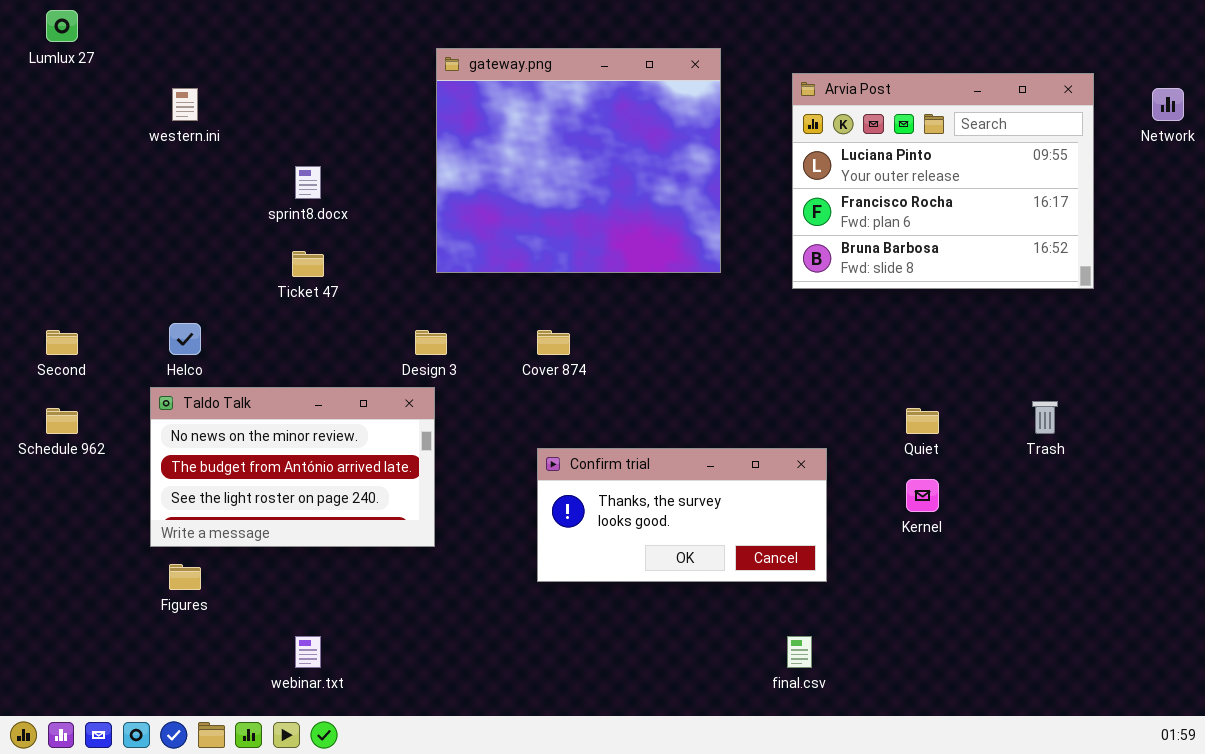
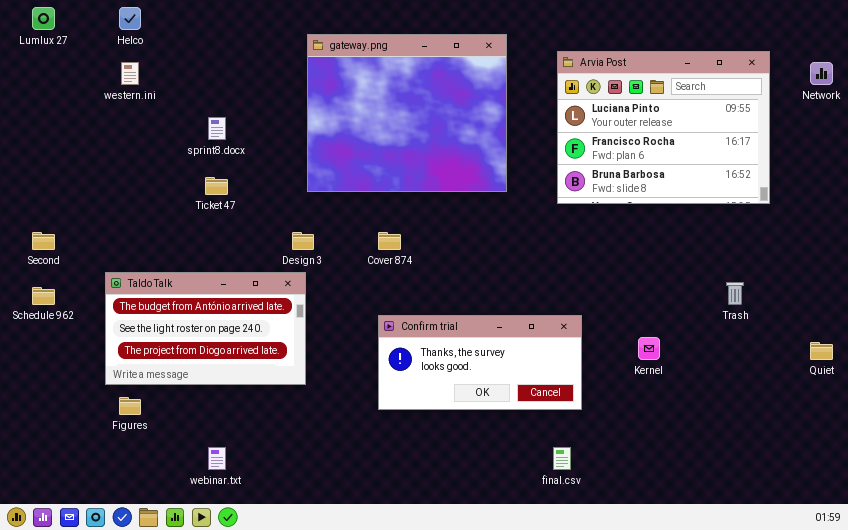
Helco: [169,323,201,355] -> [119,7,141,30], moved
Taldo Talk: [150,387,435,547] -> [105,272,306,385], scrolled down 1 row
Quiet: [906,408,939,434] -> [810,342,833,360], moved

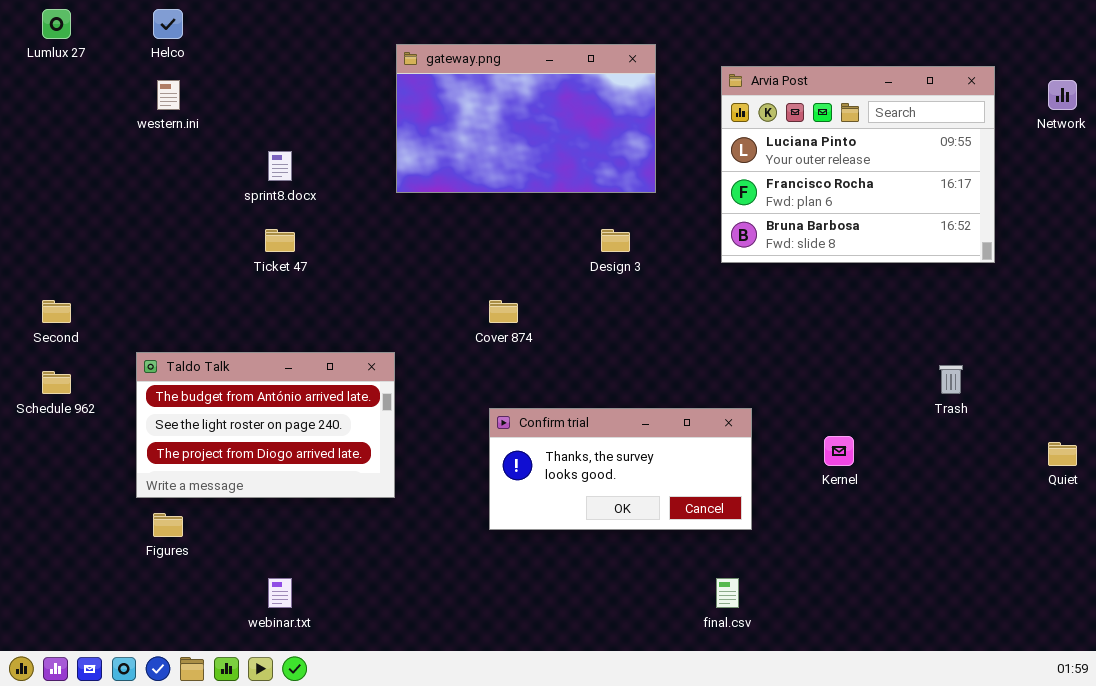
gateway.png: [307,34,507,192] -> [396,44,656,193], resized
Design 3: [292,232,314,250] -> [601,229,630,252], moved

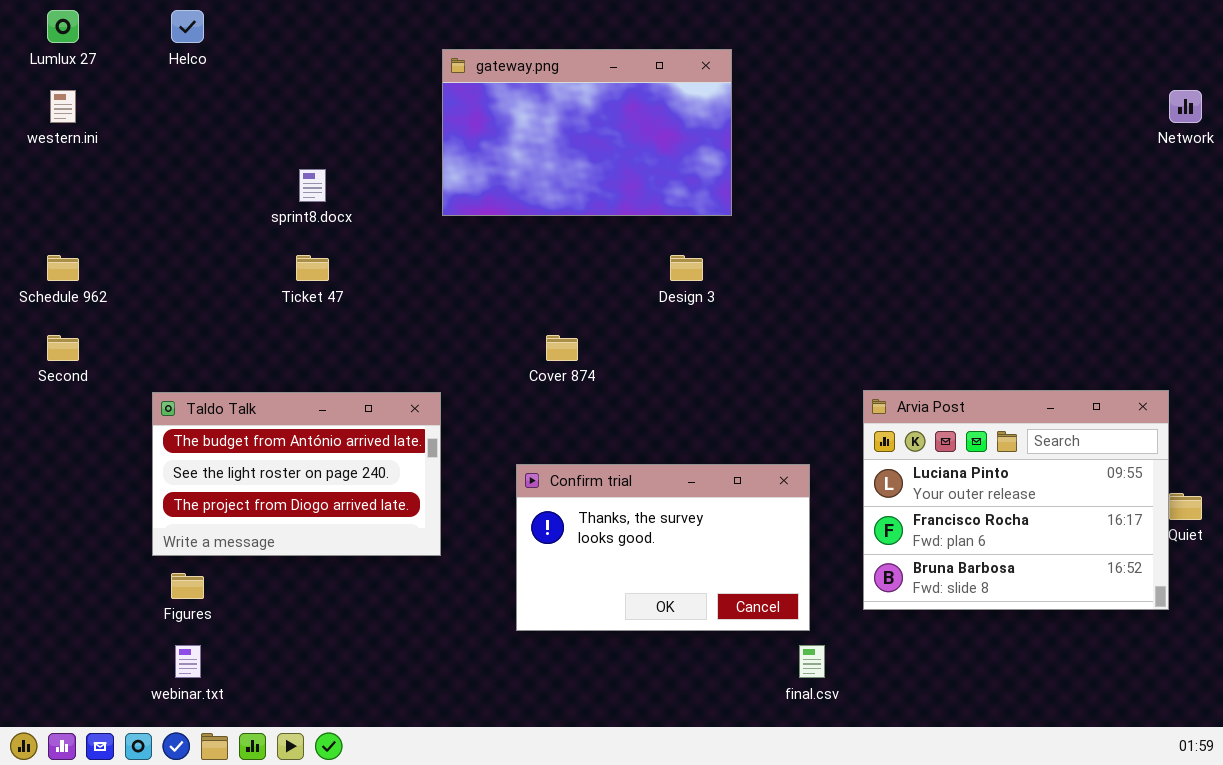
Arvia Post: [721,66,995,263] -> [863,390,1169,610], moved
western.ini: [157,80,180,110] -> [50,90,76,123], moved
Schedule 962: [42,371,71,394] -> [47,255,79,281], moved
Confirm trial: [489,408,752,530] -> [516,464,810,631], moved, resized
webinar.txt: [268,578,292,608] -> [175,645,201,678], moved

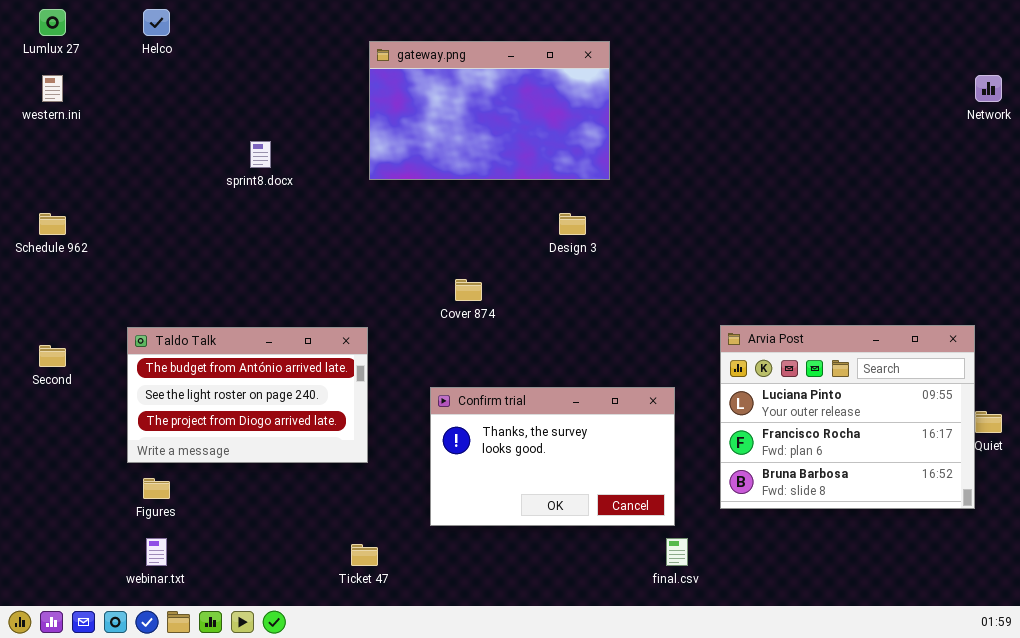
Ticket 47: [296,255,329,281] -> [351,544,378,566], moved
Second: [47,335,79,361] -> [39,345,66,367], moved

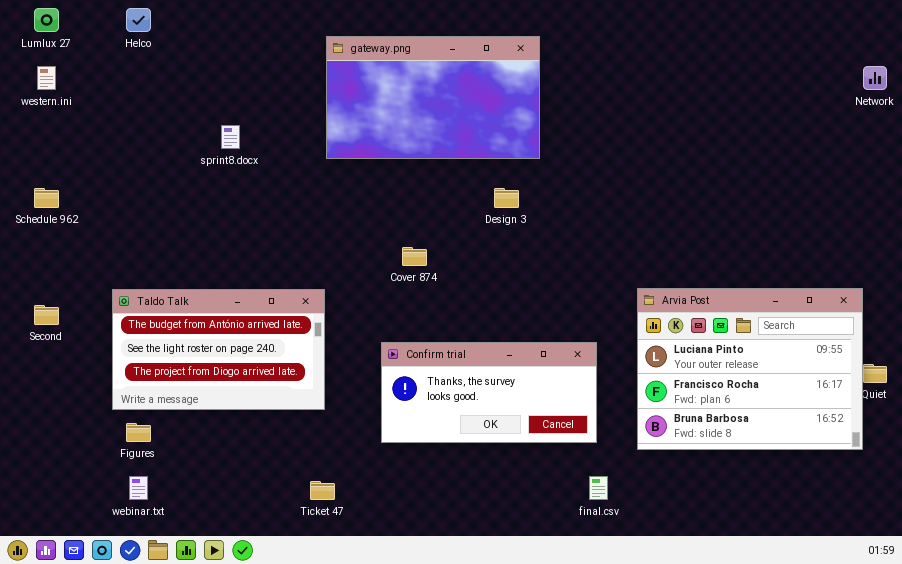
Confirm trial: [430,387,675,526] -> [381,342,597,443], resized

